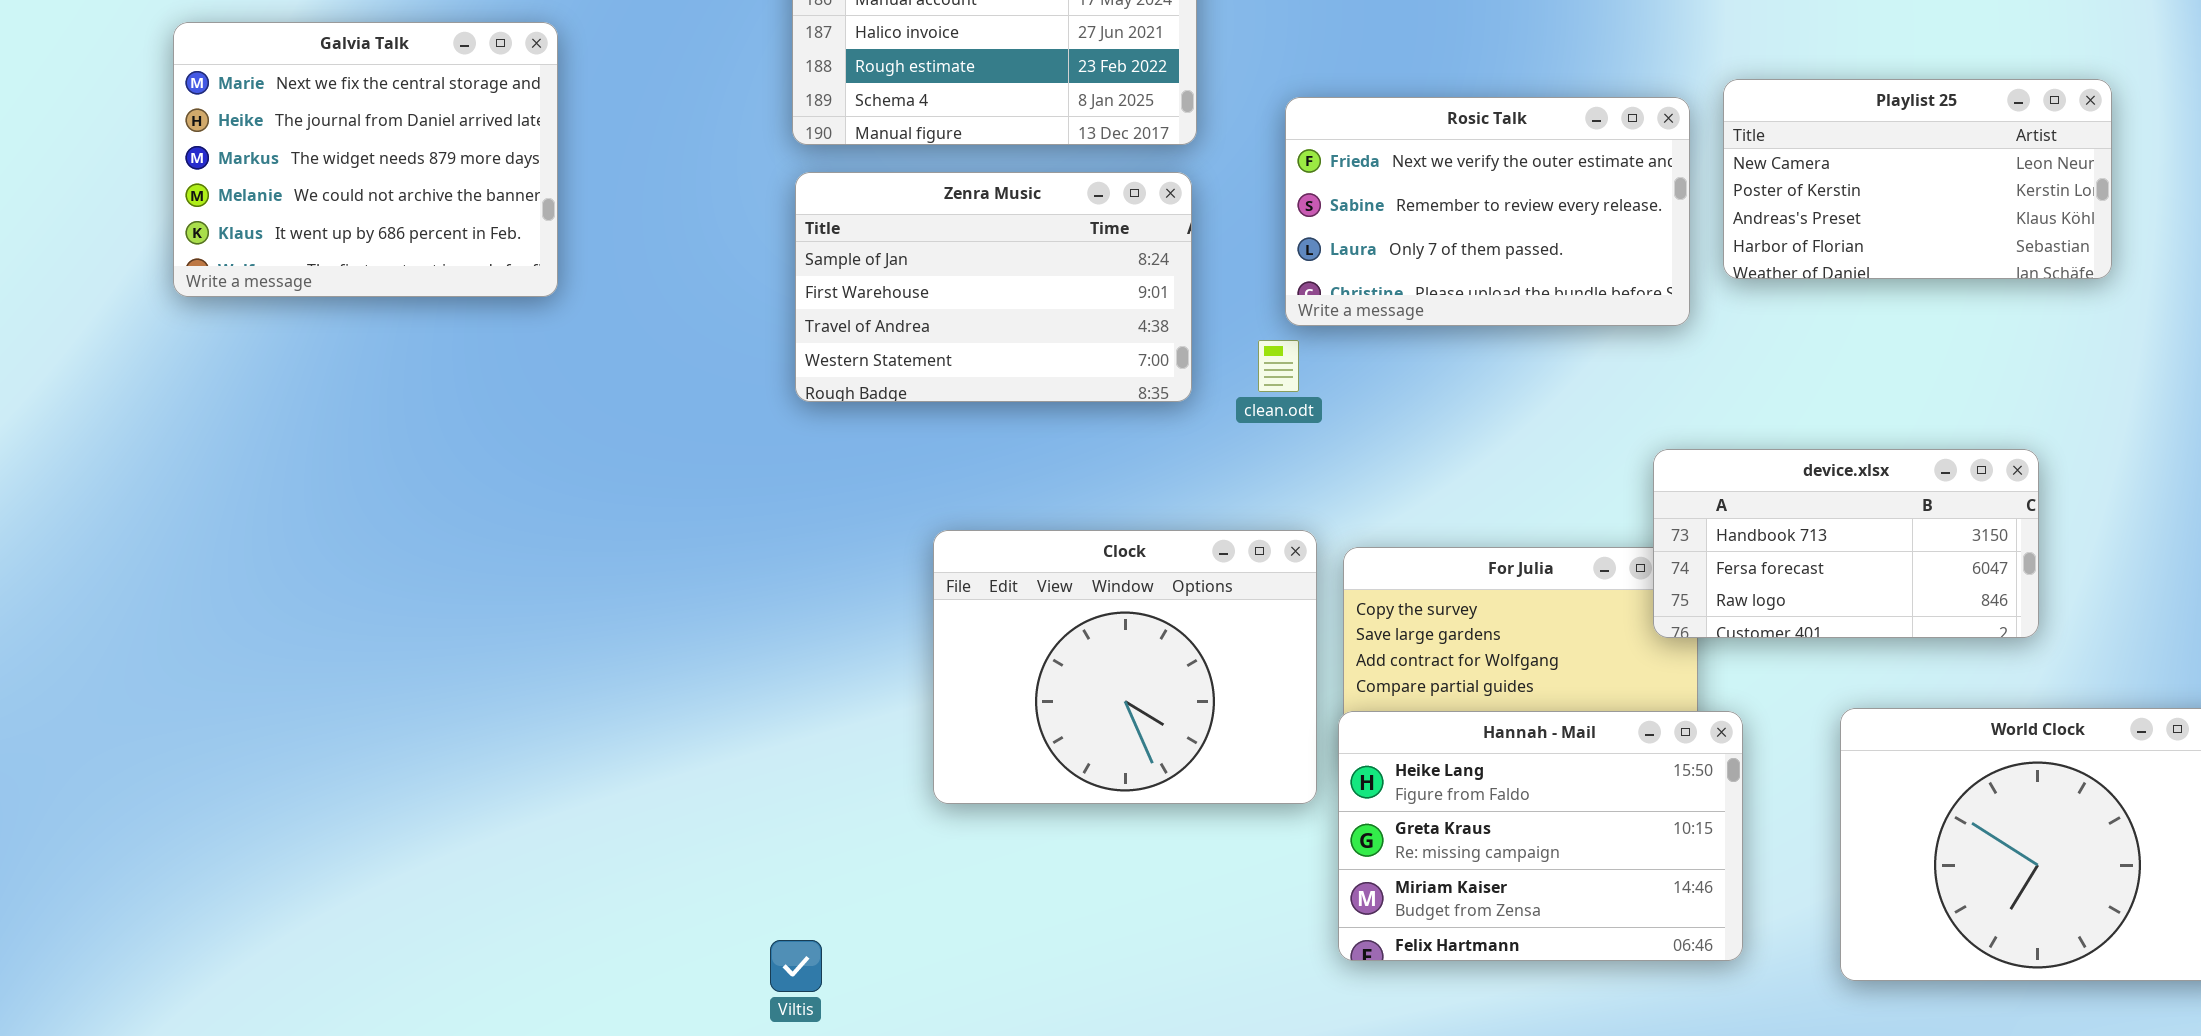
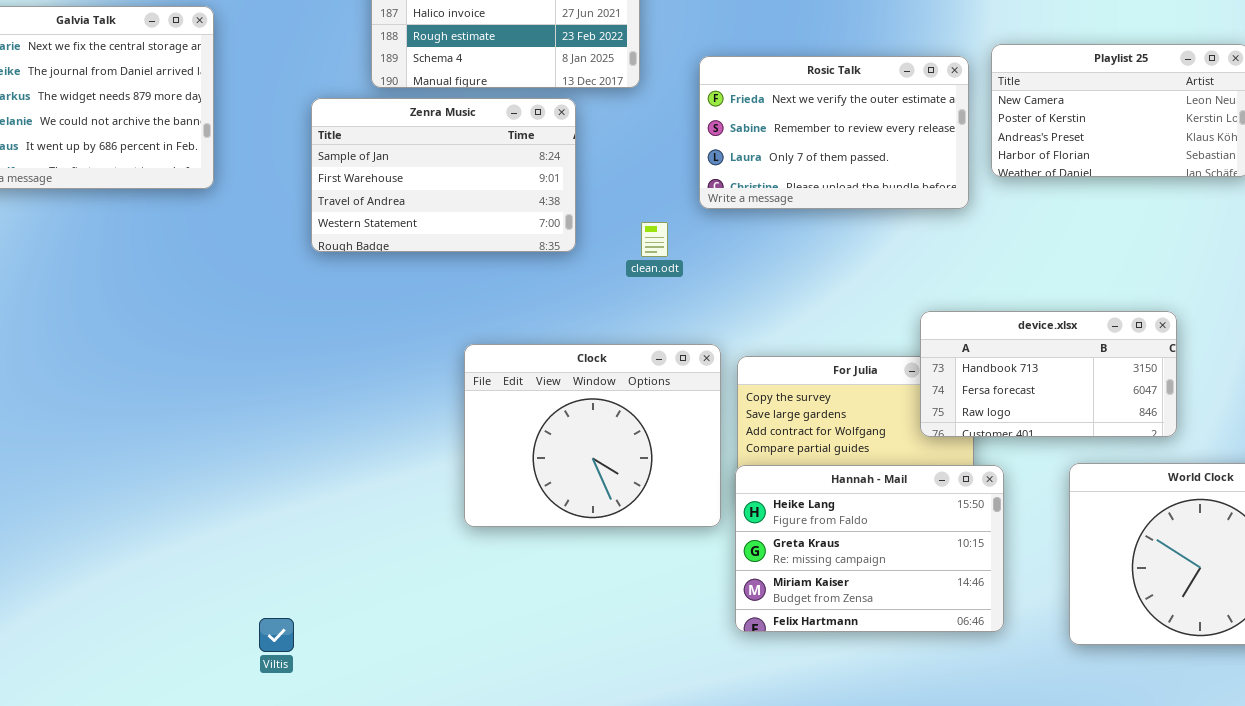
Zenra Music: [795,172,1192,402] -> [311,98,576,252], moved
clean.odt: [1258,340,1299,392] -> [641,222,668,257], moved
device.xlsx: [1653,449,2039,638] -> [920,311,1177,437], moved
Viltis: [770,940,822,992] -> [259,618,294,652], moved

